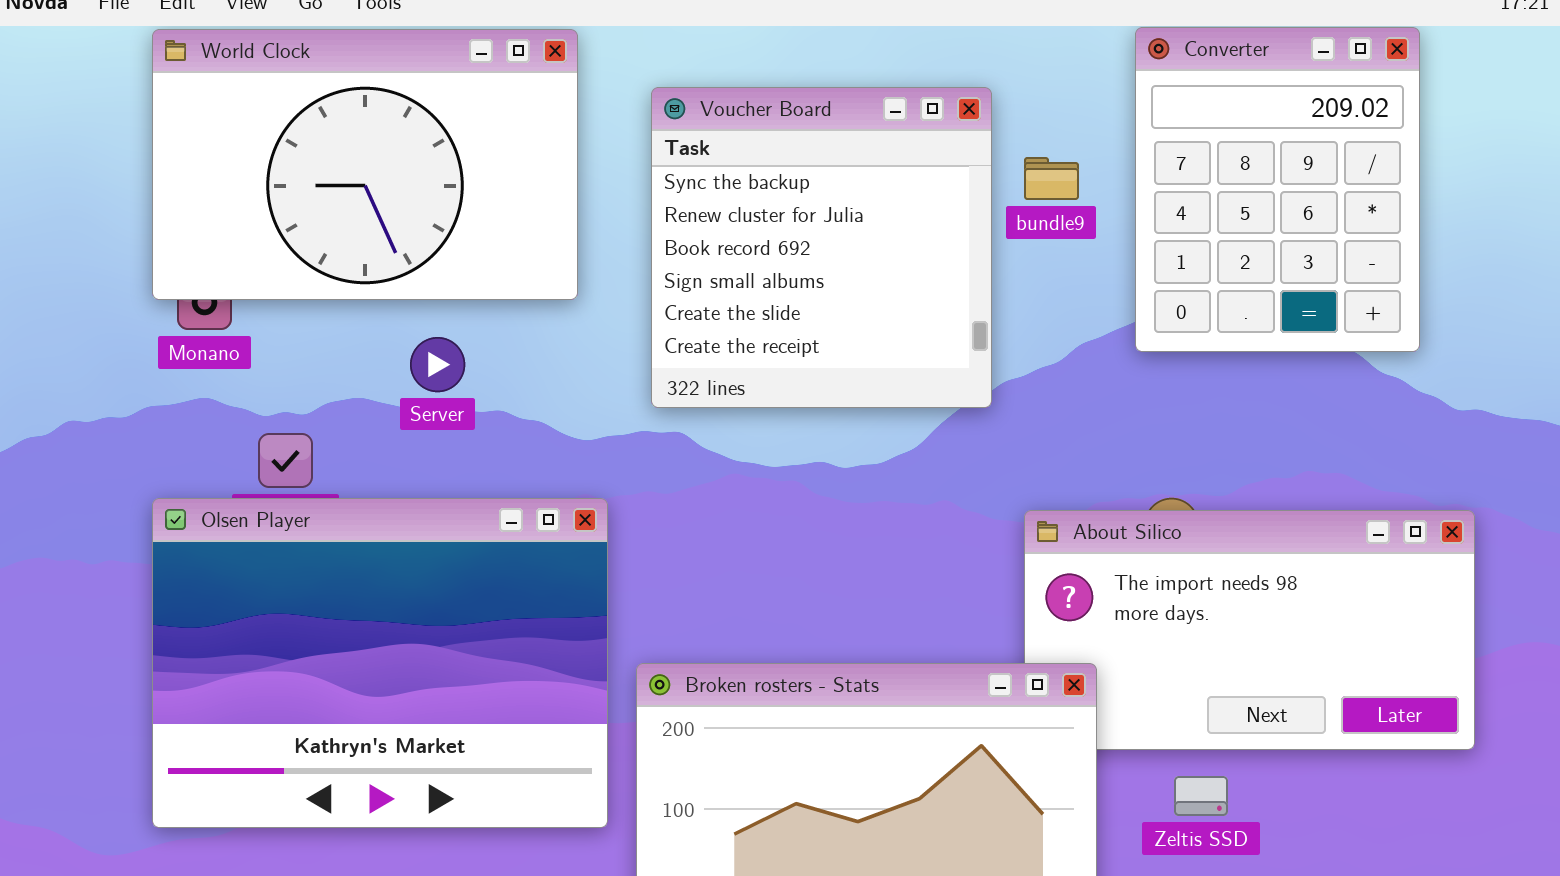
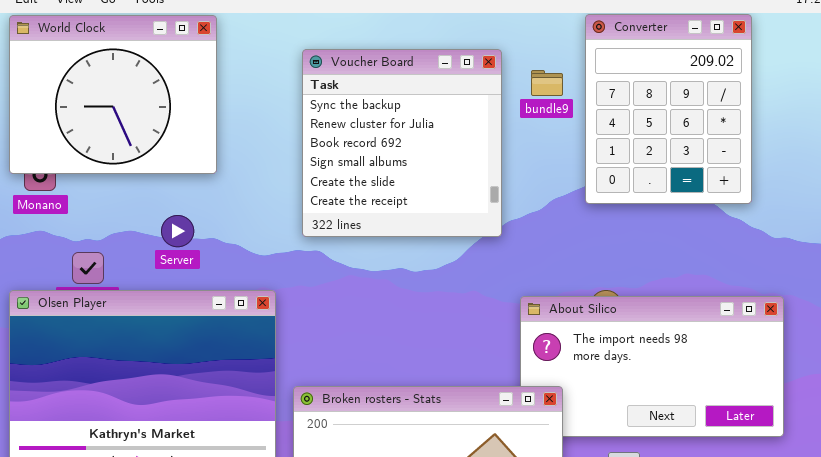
World Clock: [152,29,578,300] -> [9,15,217,174], resized
bundle9: [1024,157,1079,200] -> [531,70,563,96], moved
Server: [410,337,465,392] -> [161,215,194,247], moved

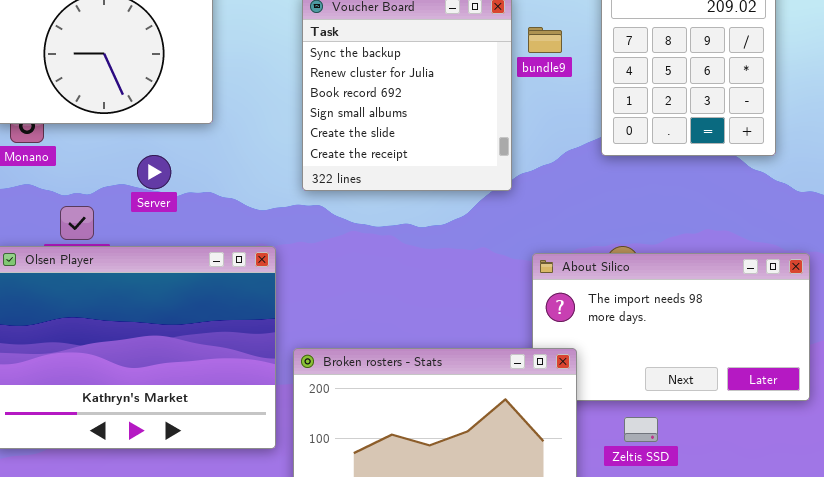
bundle9: [531,70,563,96] -> [528,27,562,53], moved
Server: [161,215,194,247] -> [137,155,171,189], moved

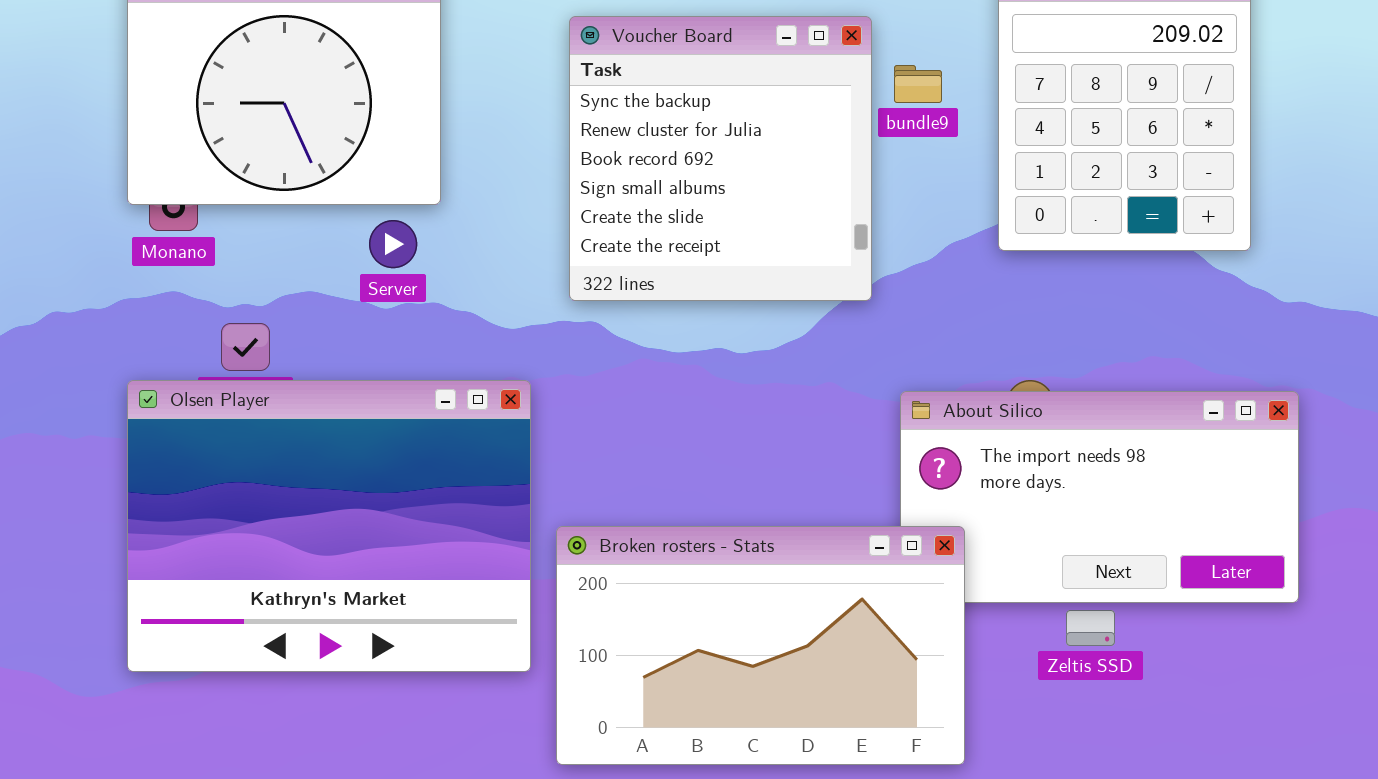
Server: [137,155,171,189] -> [369,220,417,268], moved
Zeltis SSD: [624,417,658,442] -> [1066,610,1115,646], moved

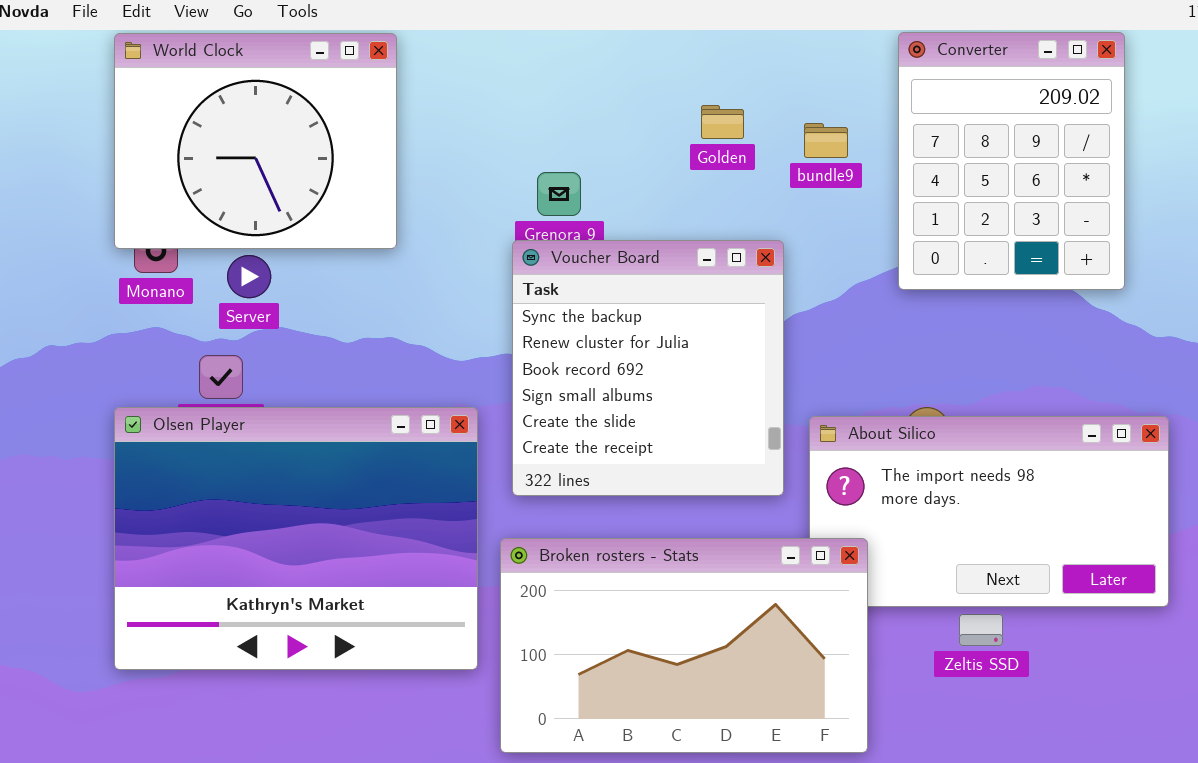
Voucher Board: [569,16,872,301] -> [512,240,784,496], moved
Server: [369,220,417,268] -> [227,255,271,298], moved

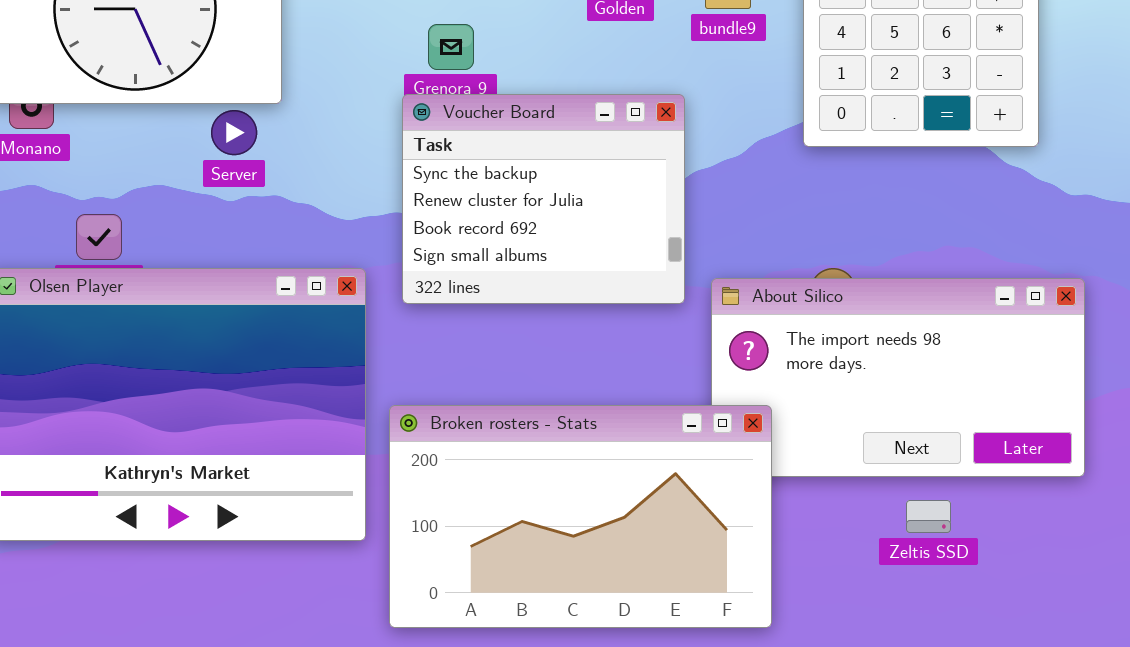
Voucher Board: [512,240,784,496] -> [402,94,685,304], resized
Server: [227,255,271,298] -> [211,110,257,155], moved
Zeltis SSD: [959,614,1003,646] -> [906,500,951,533], moved

